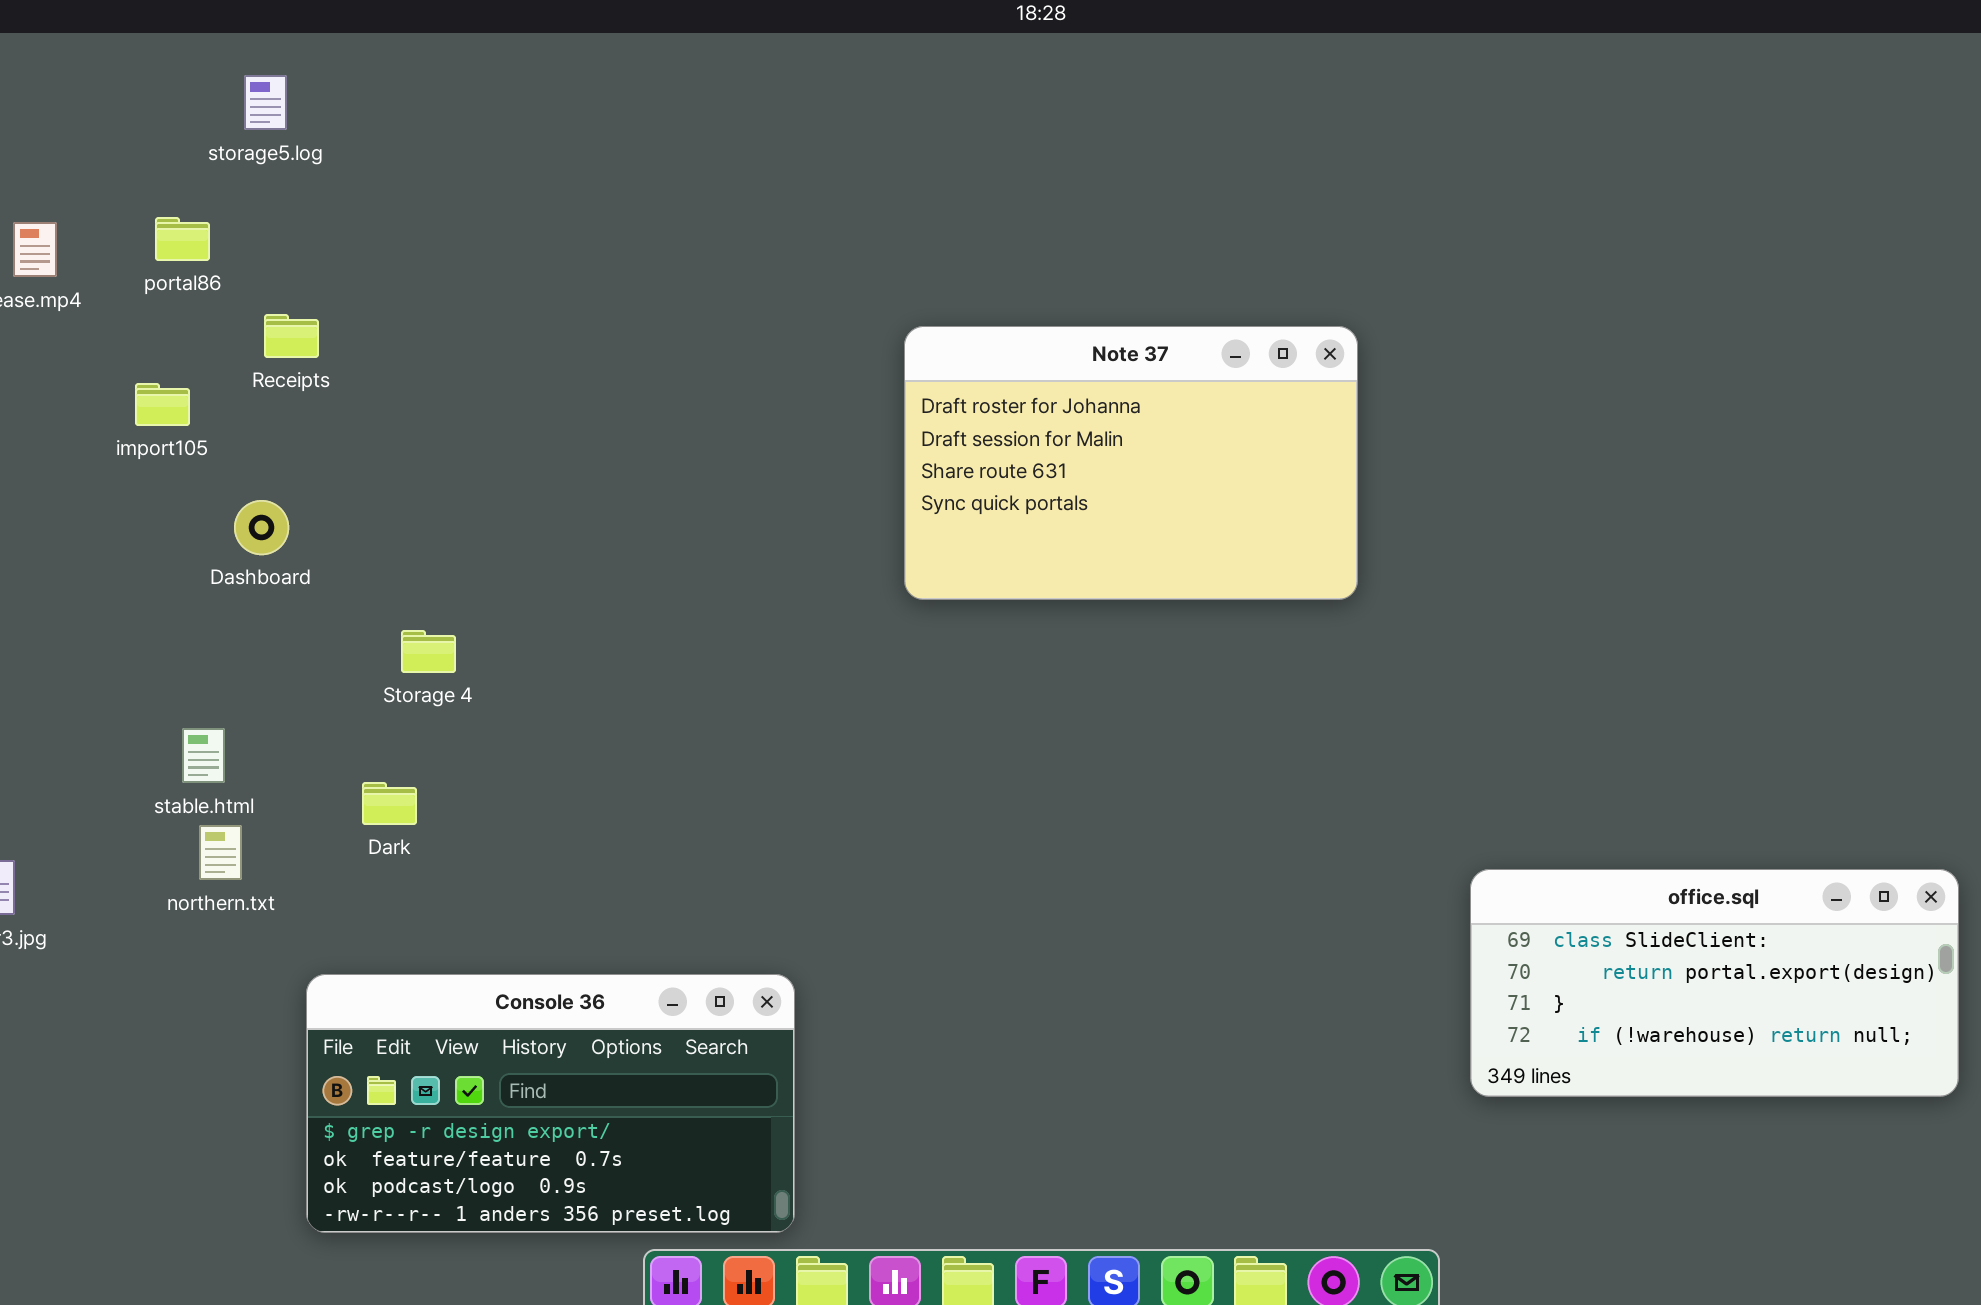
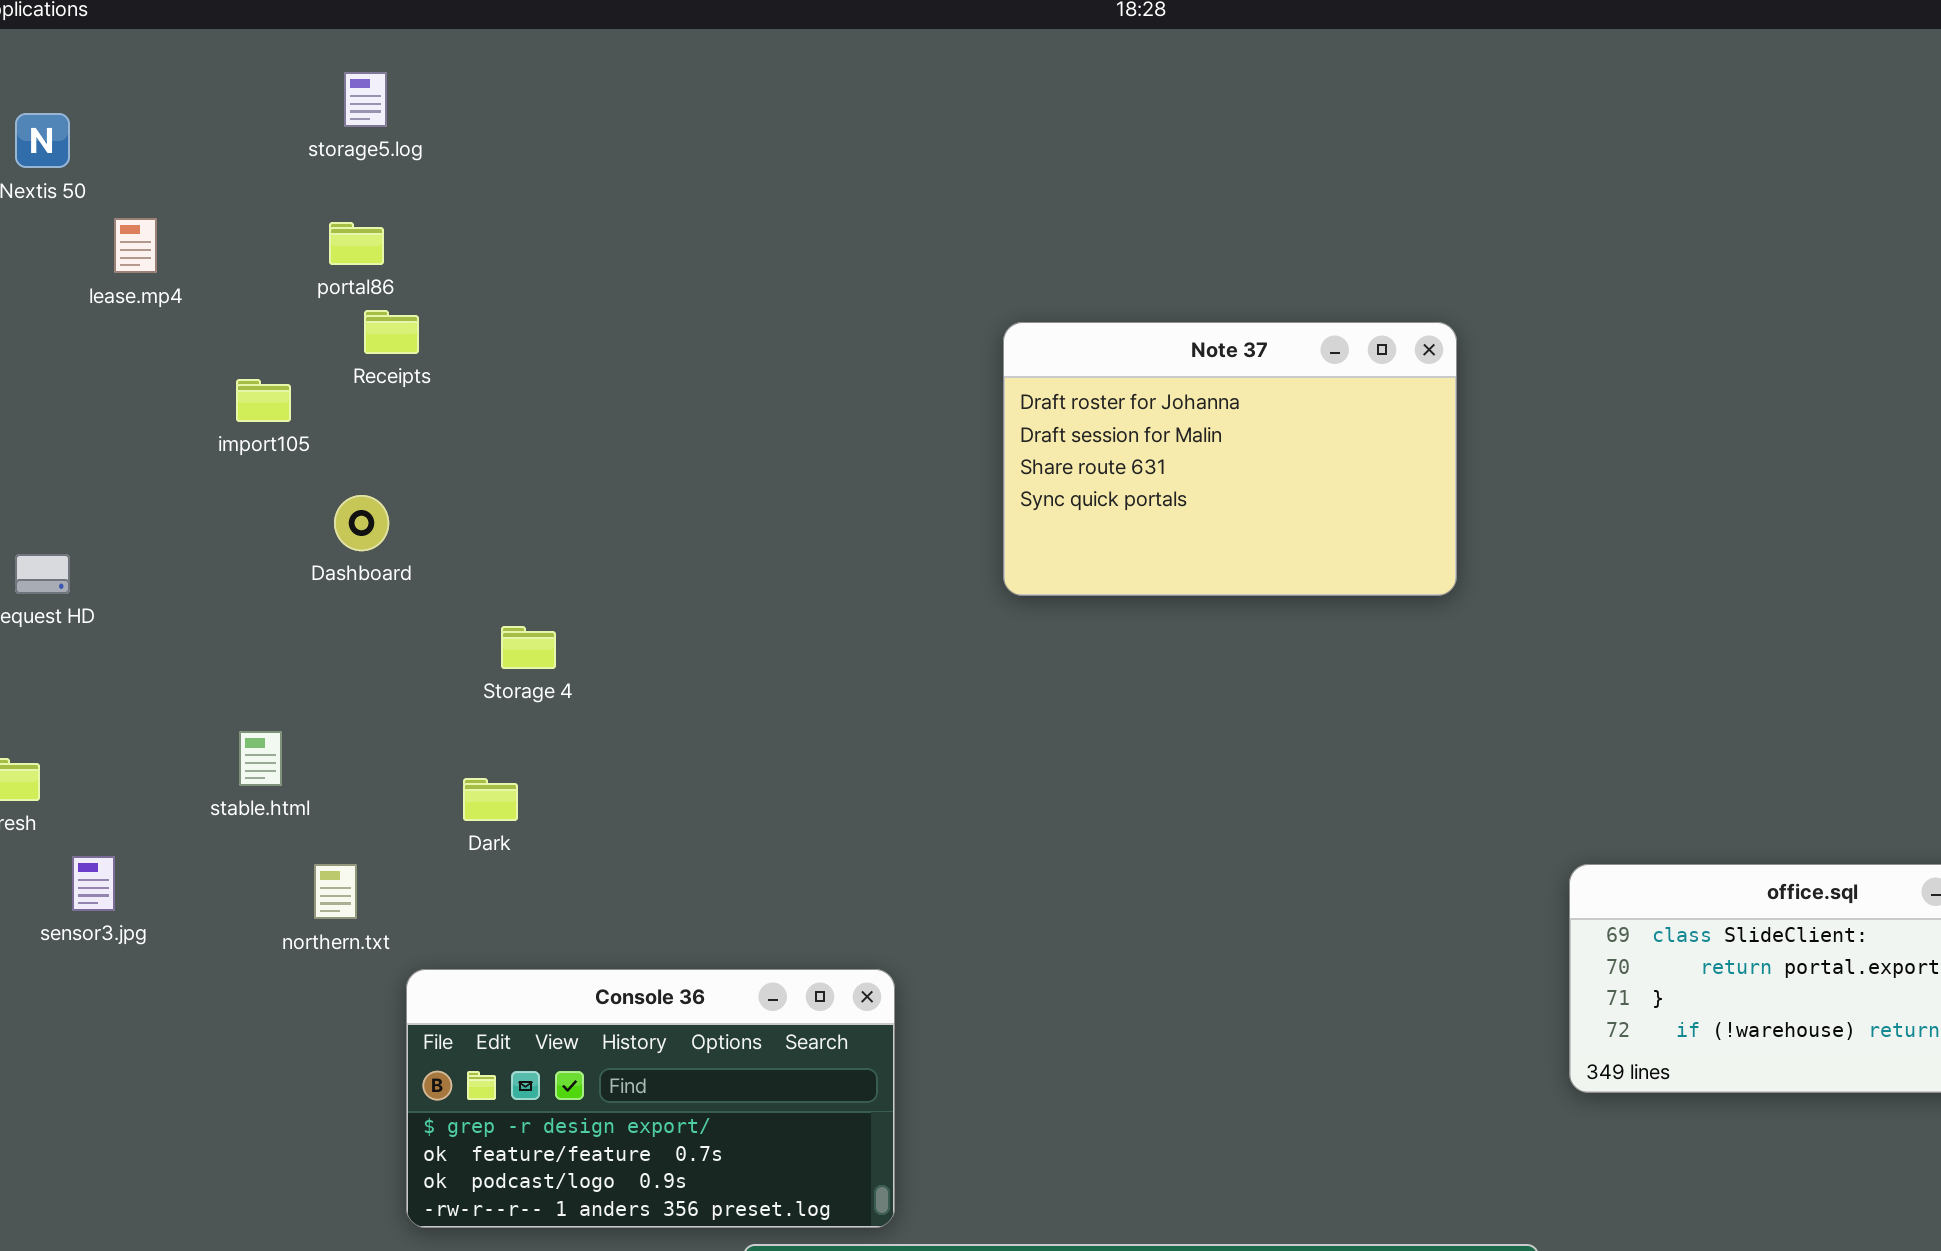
portal86: [155,217,210,261] -> [329,222,384,265], moved
stable.html: [182,728,225,783] -> [239,731,282,786], moved
northern.txt: [199,825,242,880] -> [314,864,357,919], moved

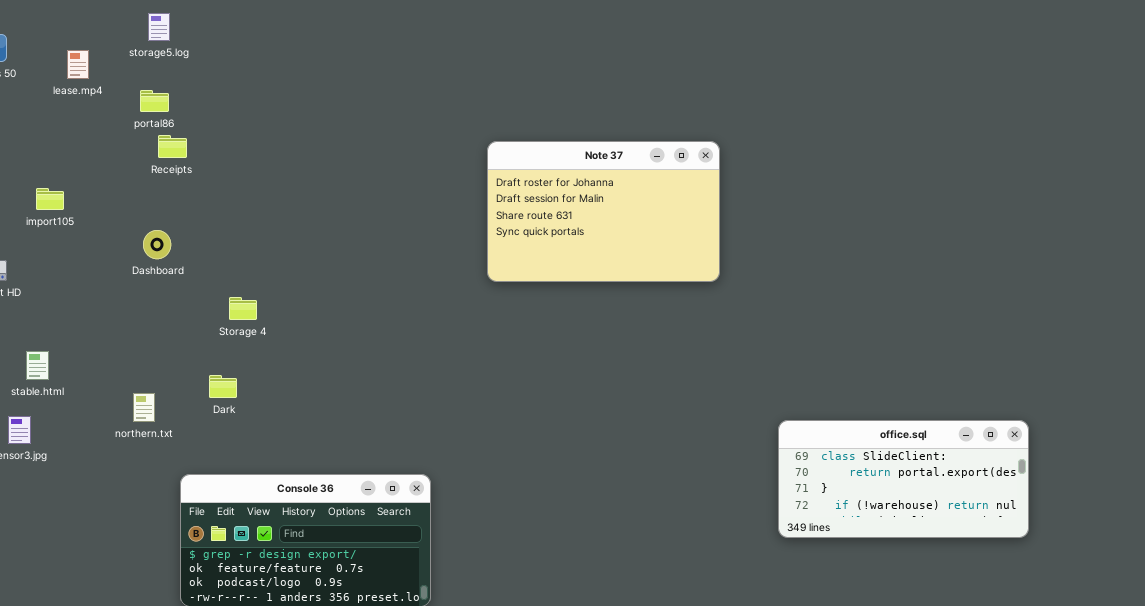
lease.mp4: [114,218,157,273] -> [67,50,89,79], moved
import105: [236,379,291,422] -> [36,188,64,210], moved
stable.html: [239,731,282,786] -> [26,351,49,380], moved
northern.txt: [314,864,357,919] -> [133,393,155,422], moved

